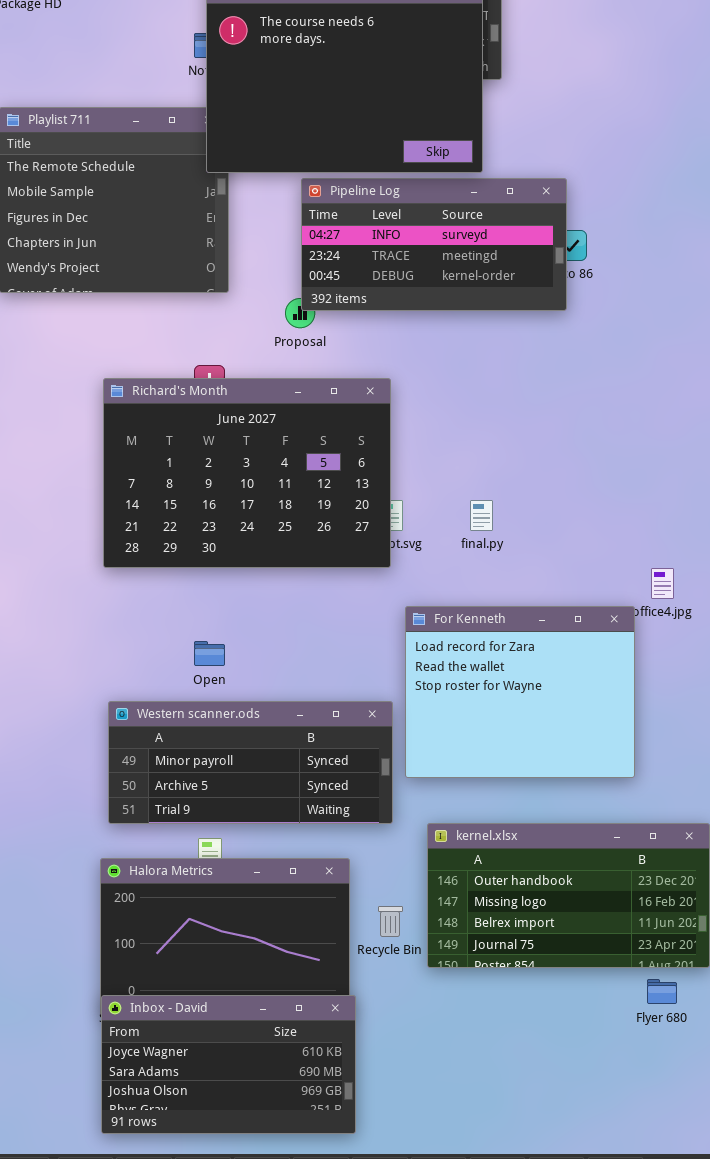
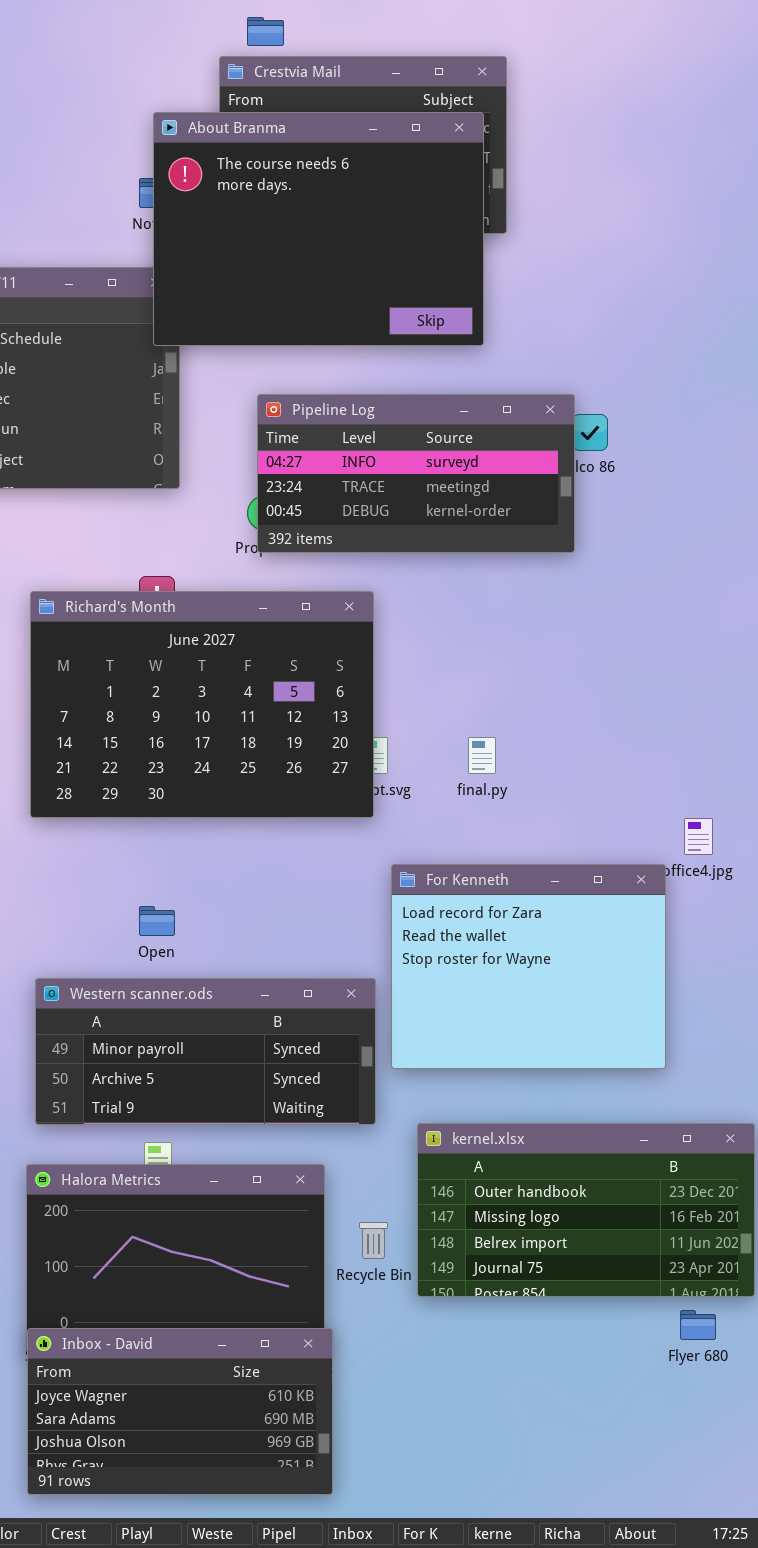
Pipeline Log: [301,178,567,311] -> [257,394,575,553], moved

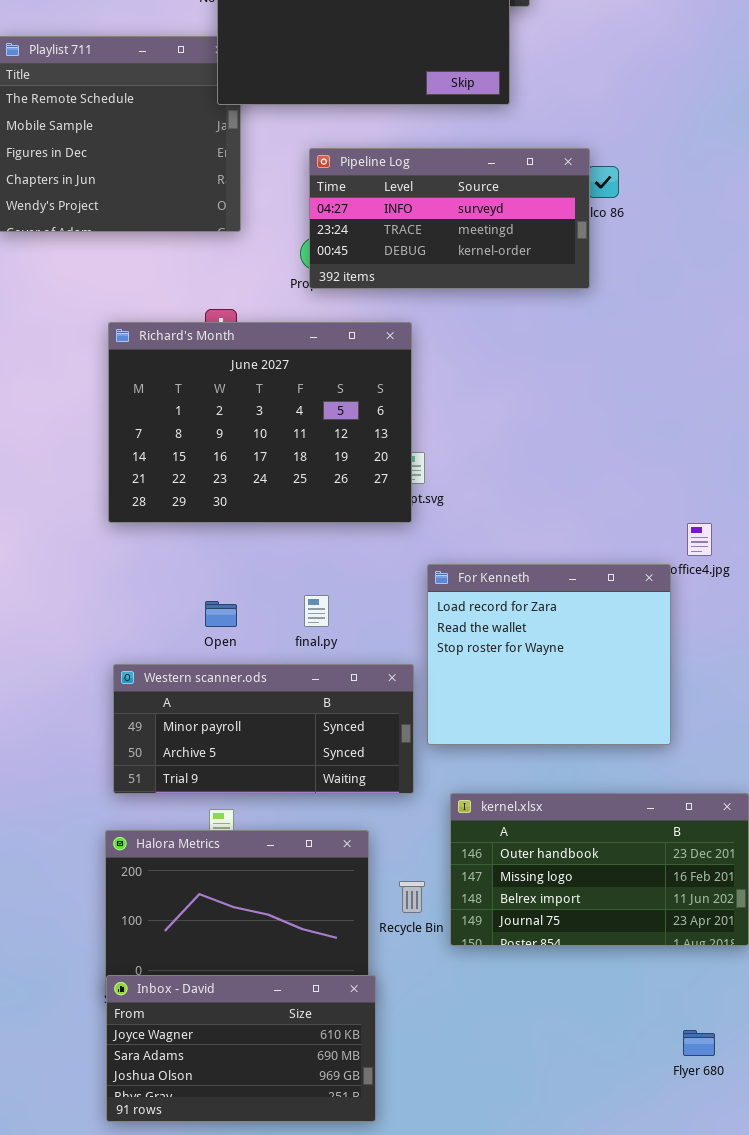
final.py: [468,737,496,774] -> [304,595,329,627], moved
Flyer 680: [680,1310,716,1340] -> [683,1030,715,1056], moved

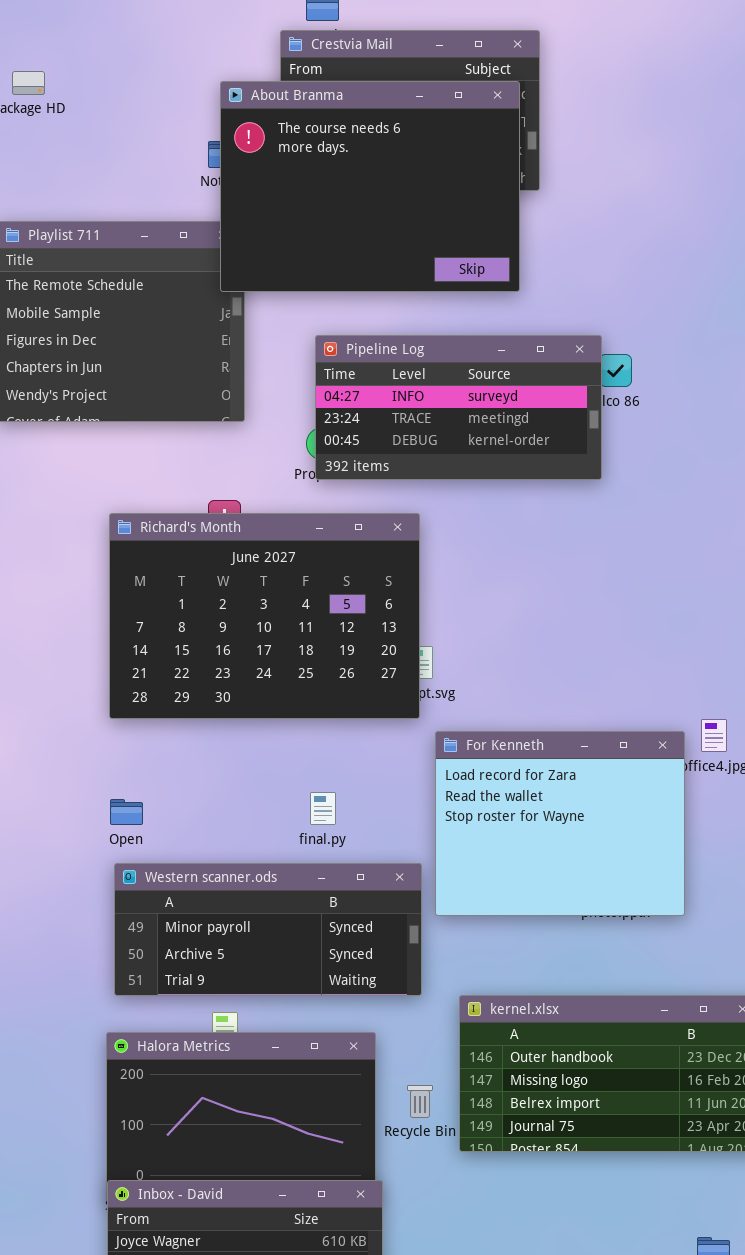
For Kenneth: [427,564,671,745] -> [435,731,685,916], moved
Open: [205,601,237,627] -> [110,799,143,825], moved

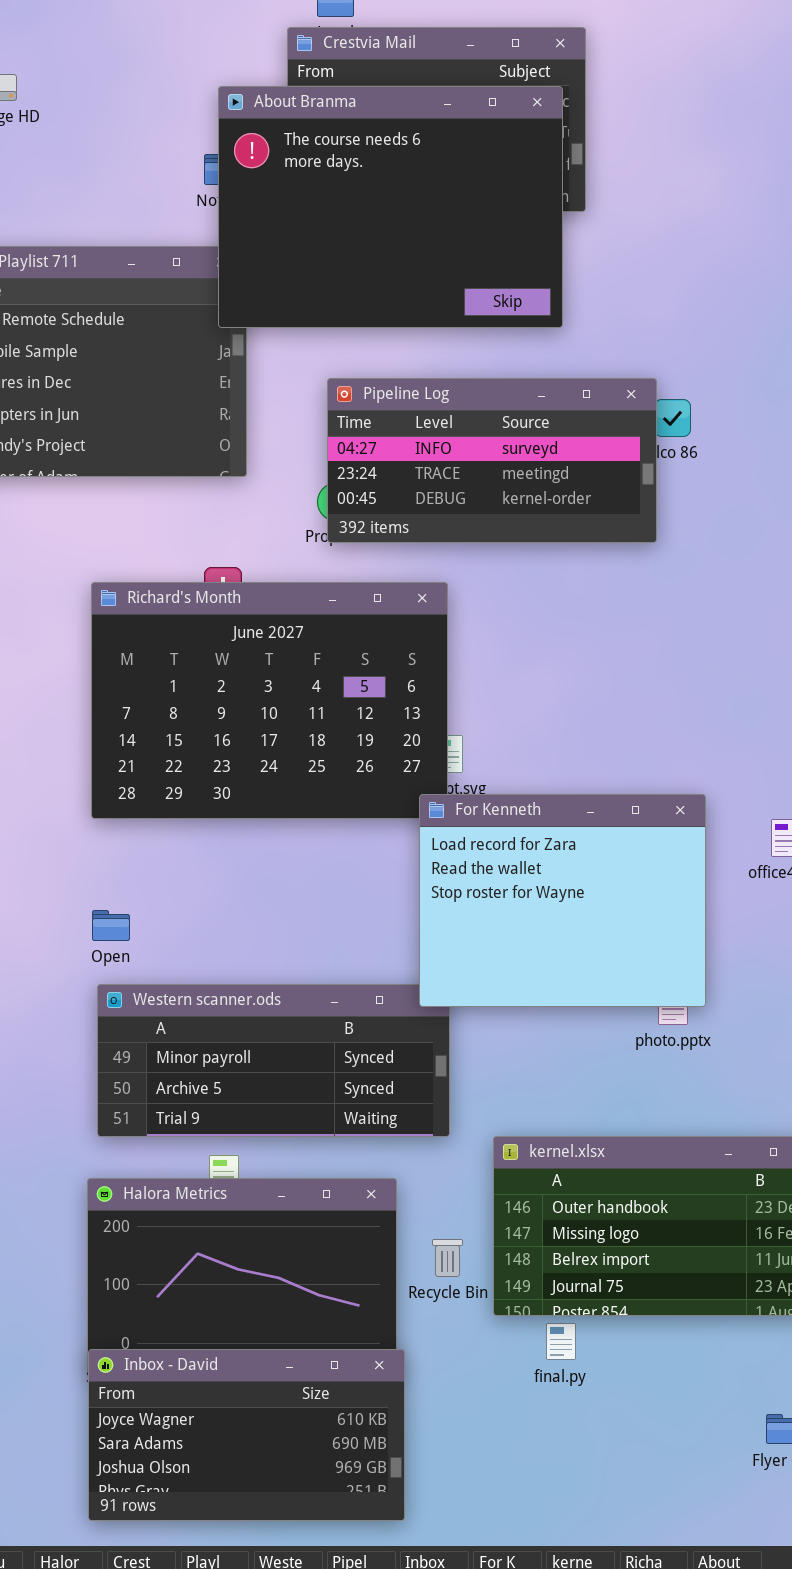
For Kenneth: [435,731,685,916] -> [419,794,706,1007], moved
final.py: [310,792,336,825] -> [546,1323,576,1360], moved

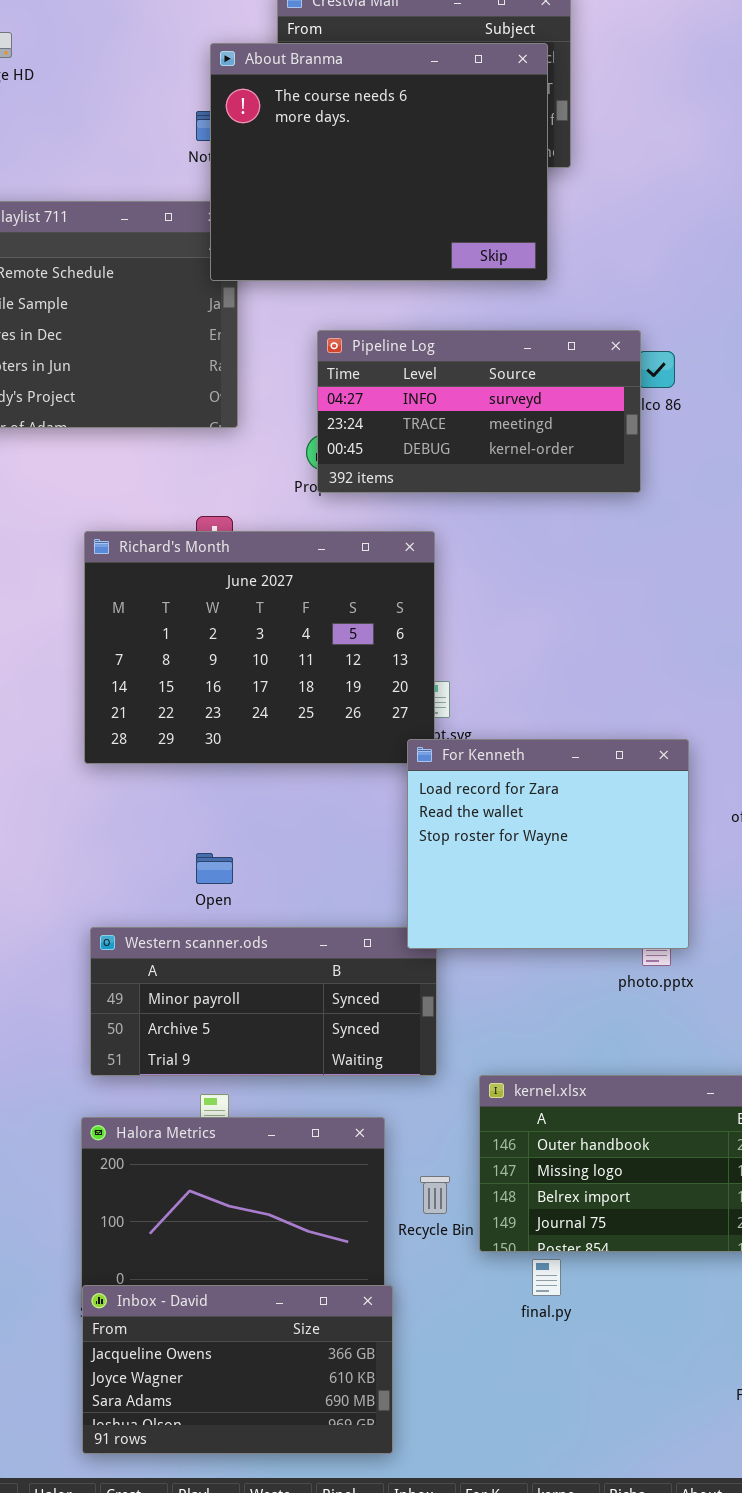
Open: [92,910,130,941] -> [196,853,233,884], moved
Inbox - David: [88,1349,405,1521] -> [82,1285,393,1454], scrolled up 1 row

